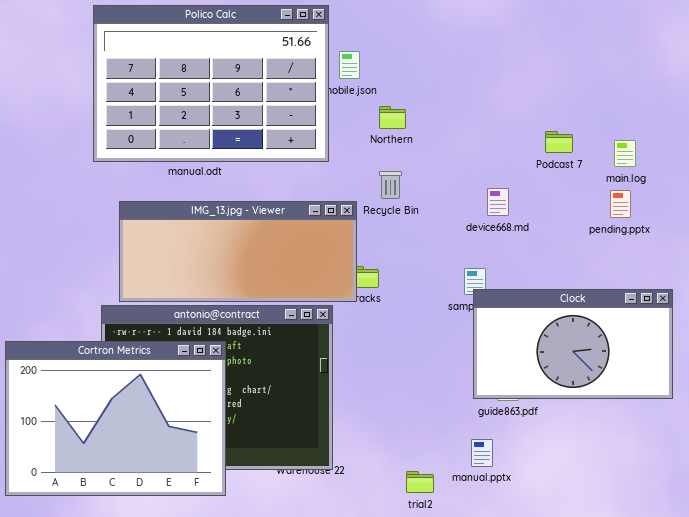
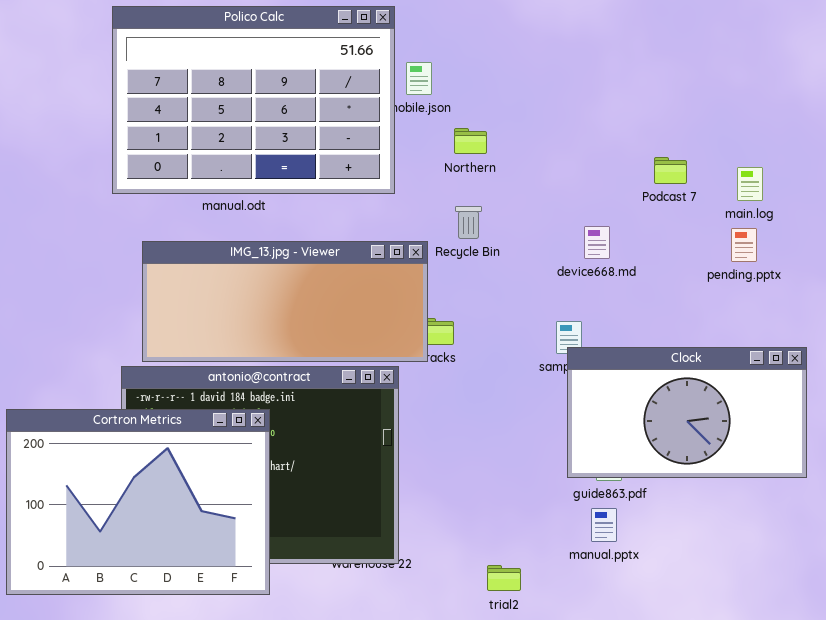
manual.pptx: [471,439,493,467] -> [591,508,617,542], moved

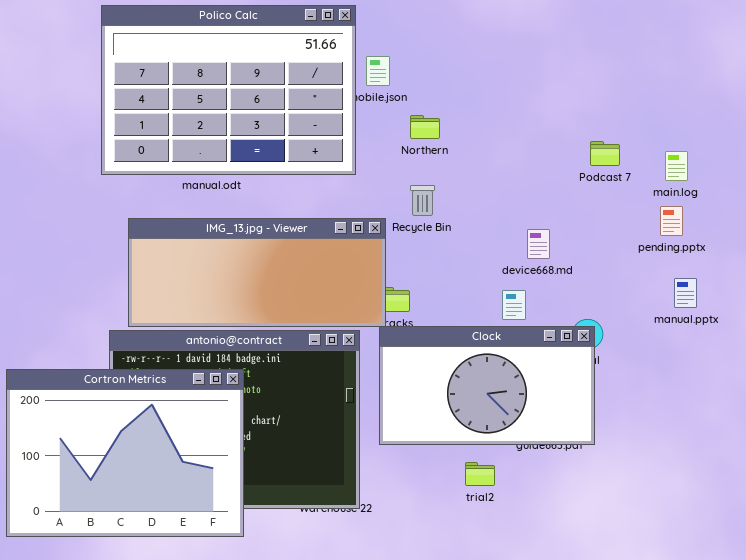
device668.md: [584,226,610,259] -> [527,229,550,259], moved
Clock: [567,347,807,478] -> [379,326,595,445], moved
manual.pptx: [591,508,617,542] -> [674,278,697,308], moved
trial2: [487,565,521,591] -> [465,462,495,486], moved

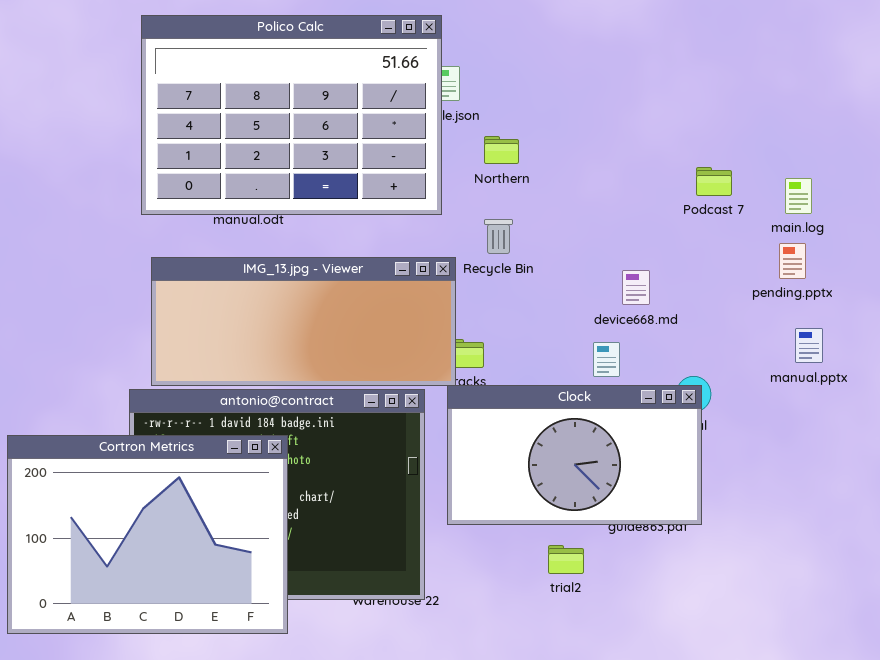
Polico Calc: [101,5,356,175] -> [141,15,442,215], moved

